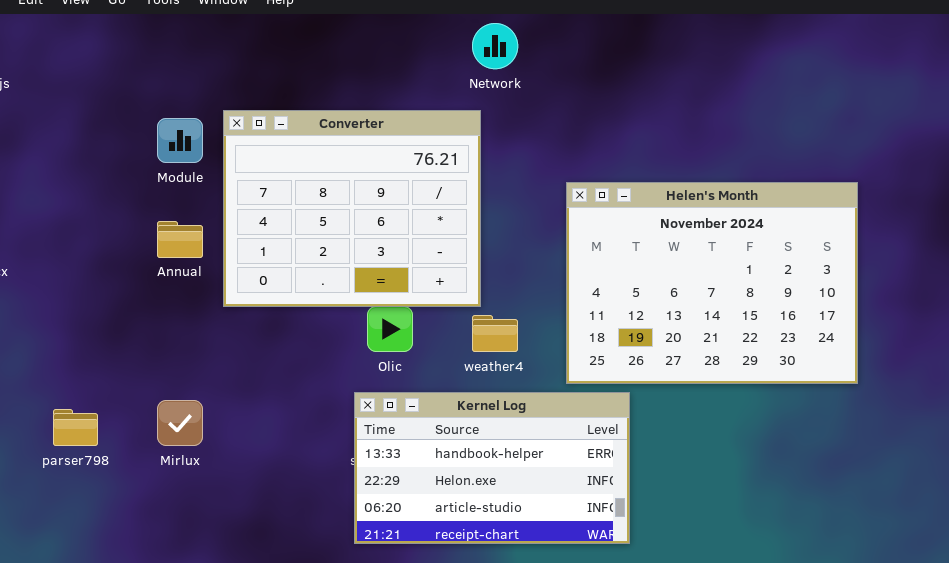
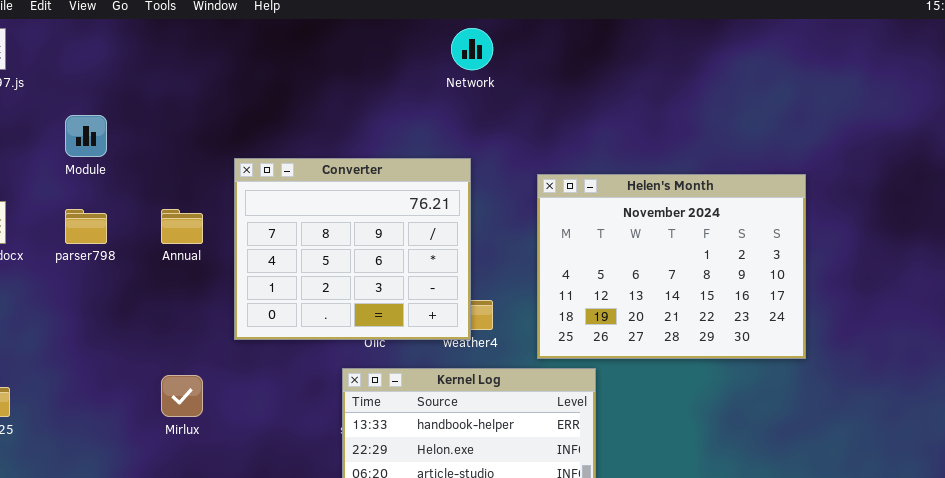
Converter: [223,110,481,307] -> [234,158,471,340], moved
Module: [157,118,203,163] -> [65,115,107,157], moved
parser798: [53,409,98,446] -> [65,209,107,244], moved

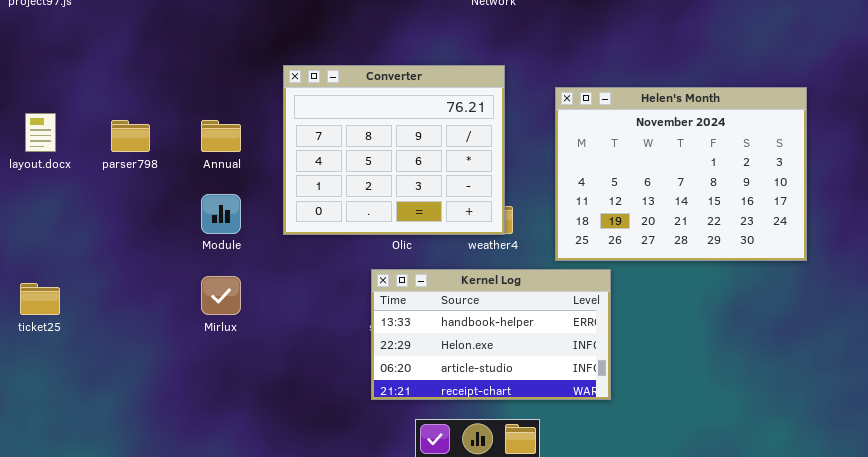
Module: [65,115,107,157] -> [201,194,241,234], moved
Converter: [234,158,471,340] -> [283,65,505,235], moved

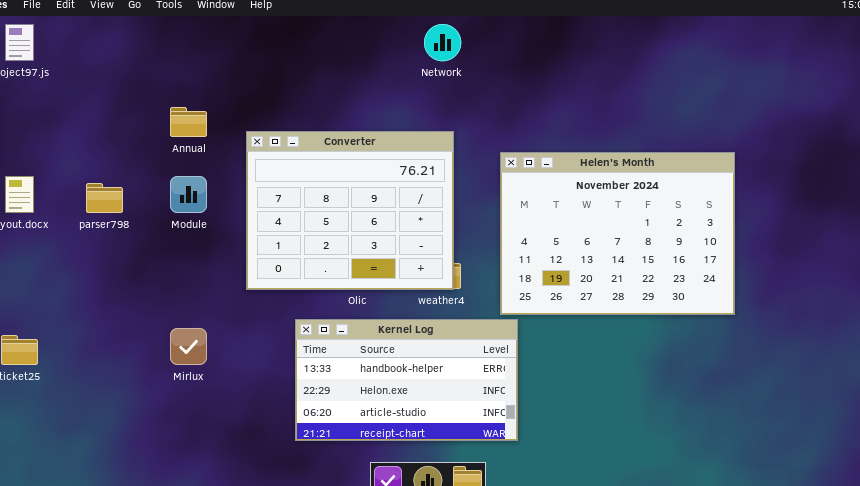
Annual: [201,120,241,152] -> [170,107,207,137], moved
Module: [201,194,241,234] -> [170,176,207,213], moved
Kernel Log: [371,269,611,400] -> [295,319,518,441], moved

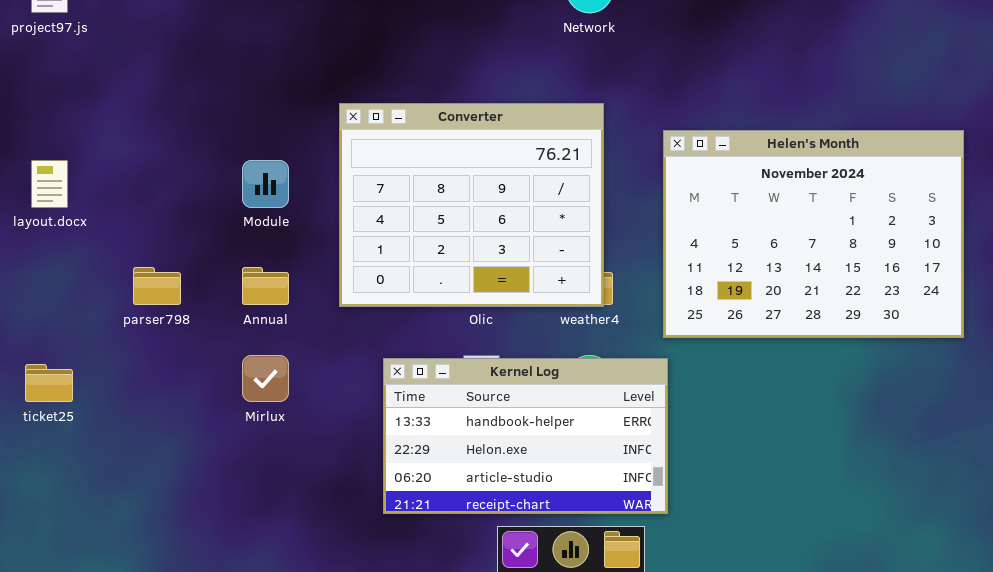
Annual: [170,107,207,137] -> [242,267,289,305], moved
parser798: [86,183,123,213] -> [133,267,181,305], moved
Kernel Log: [295,319,518,441] -> [383,358,668,514], moved

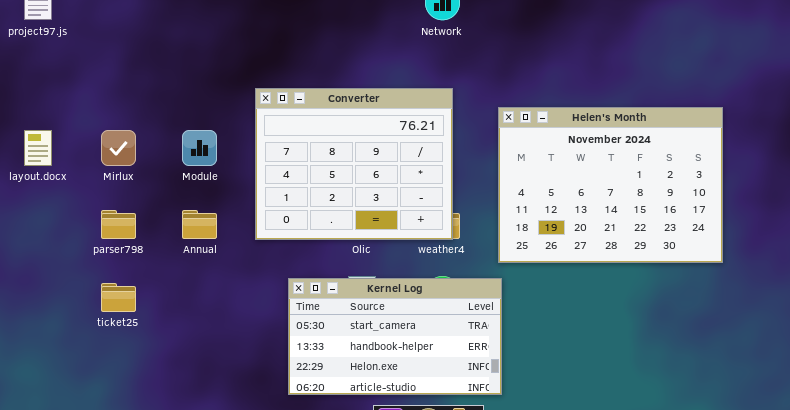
Mirlux: [242,355,289,402] -> [101,130,136,166], moved
Kernel Log: [383,358,668,514] -> [288,278,502,395], scrolled up 1 row
ticket25: [25,364,73,402] -> [101,283,136,312], moved

